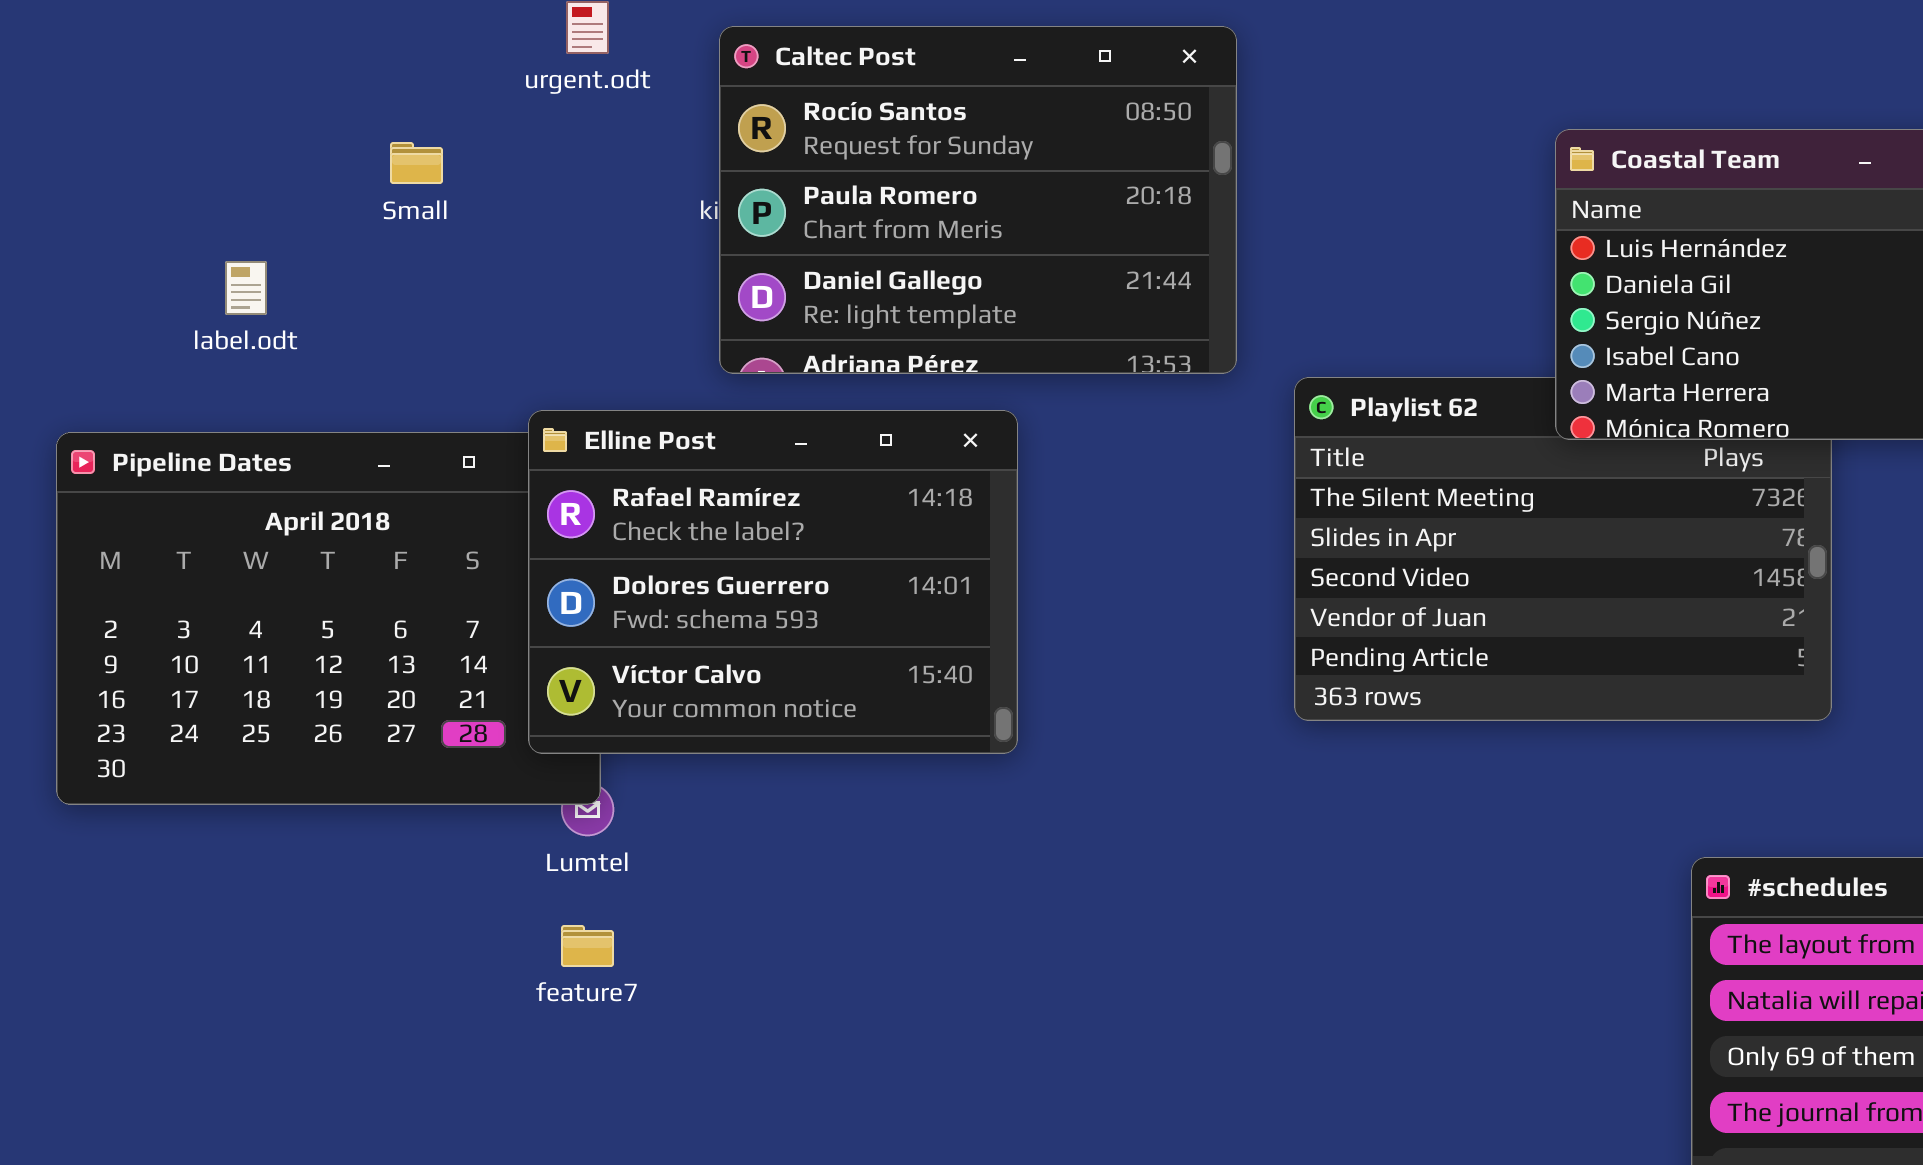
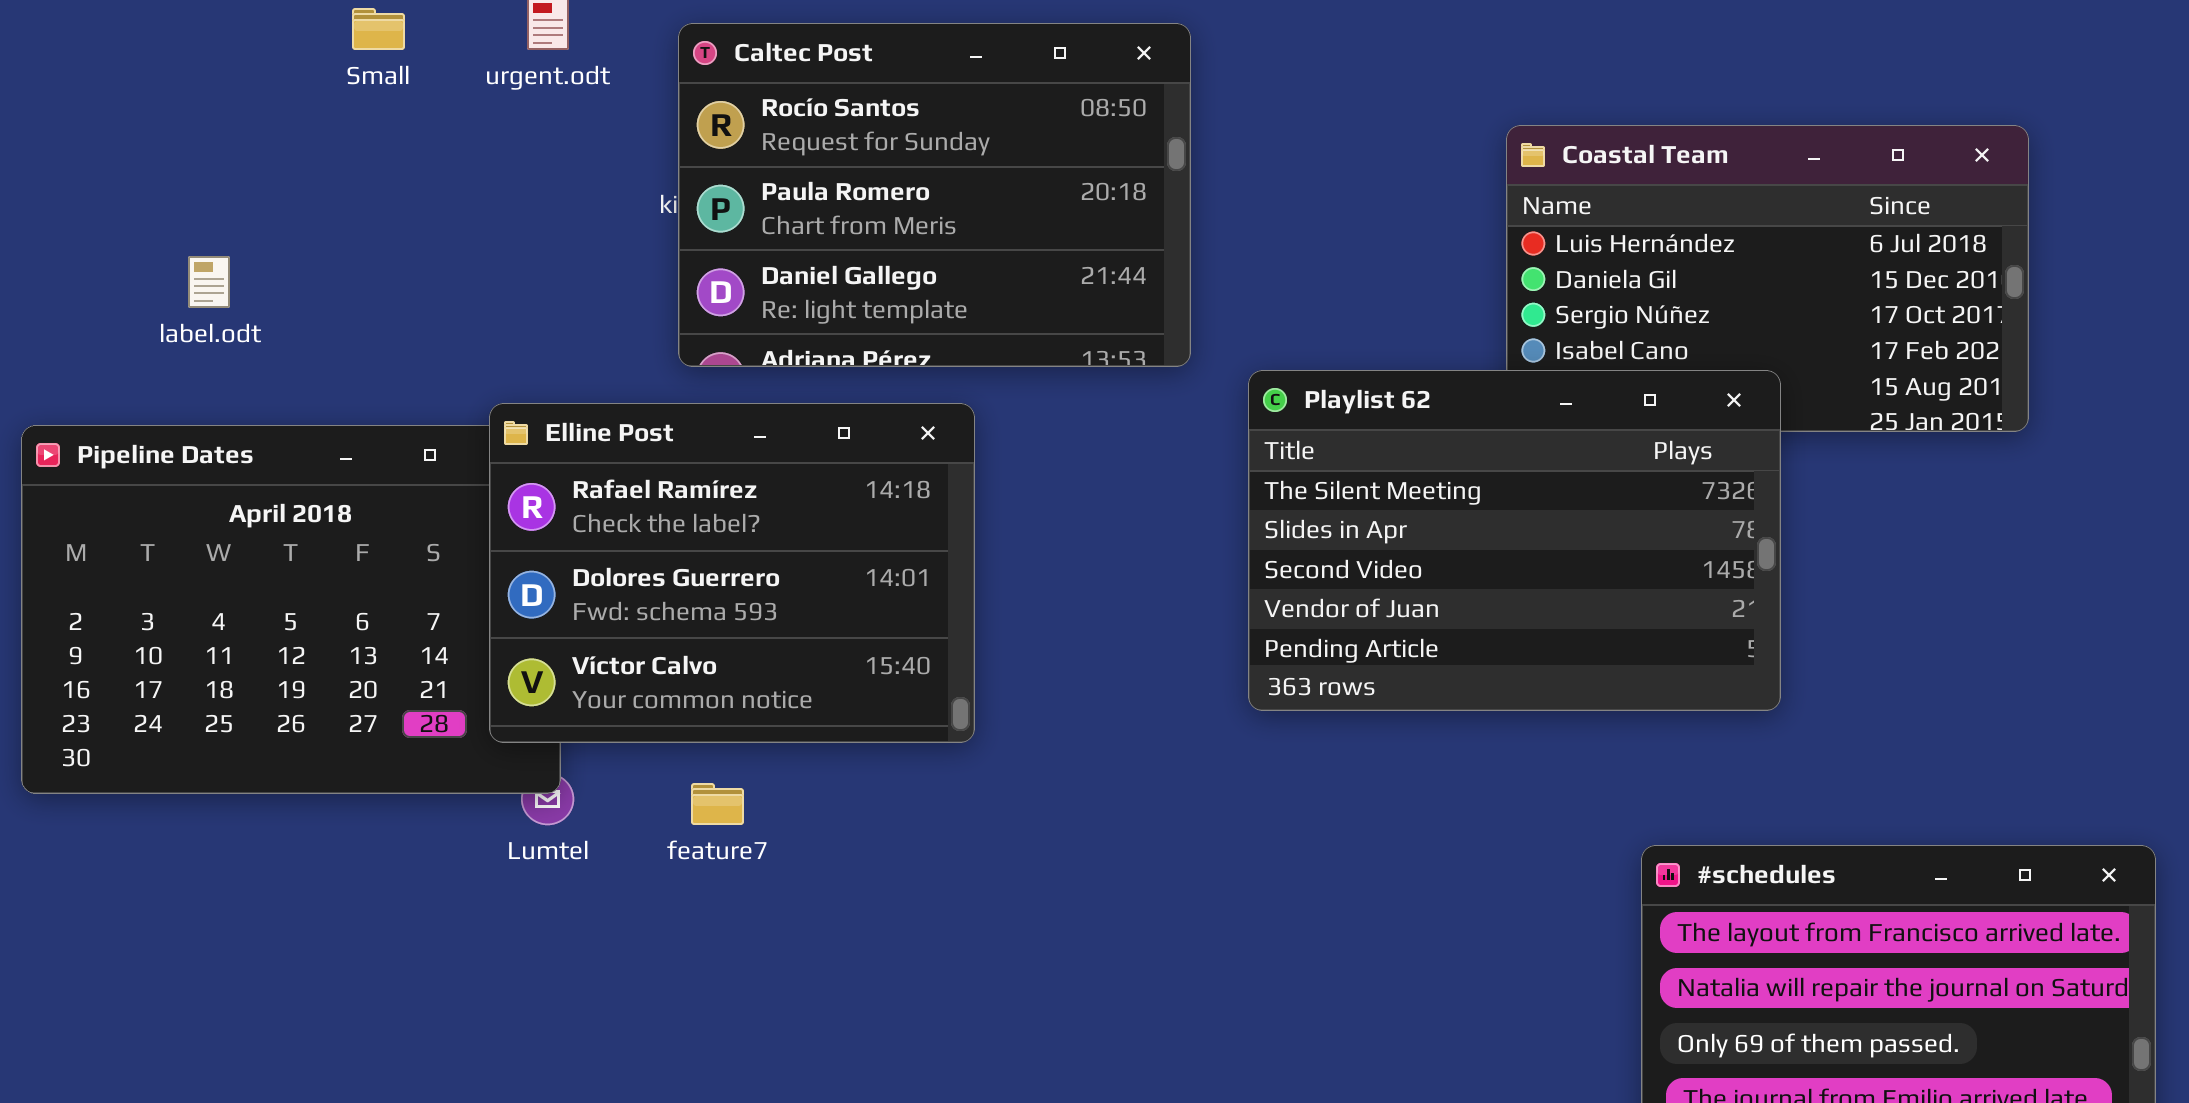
Small: [390,142,443,184] -> [352,8,405,50], moved
Playlist 62: [1294,377,1832,721] -> [1248,370,1781,711], raised
feature7: [561,925,614,967] -> [691,783,744,825], moved

